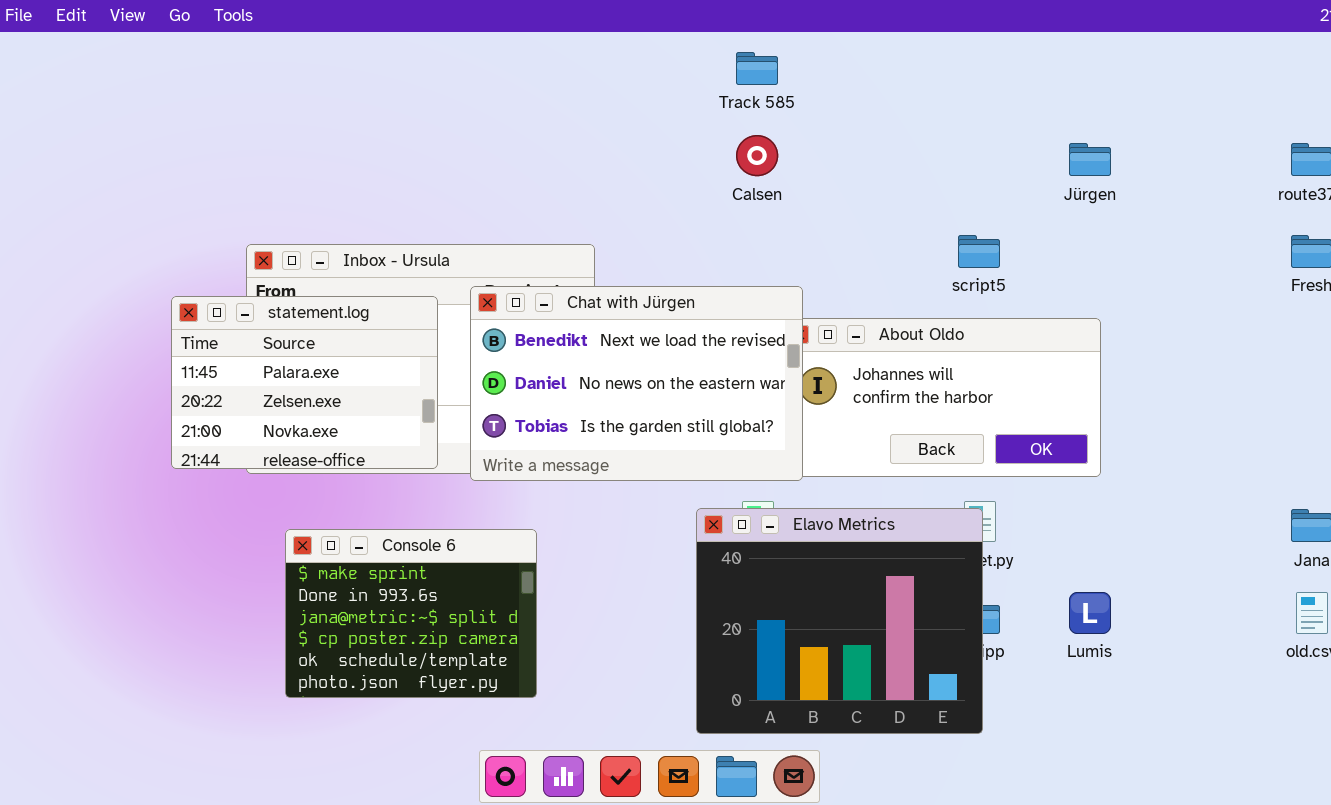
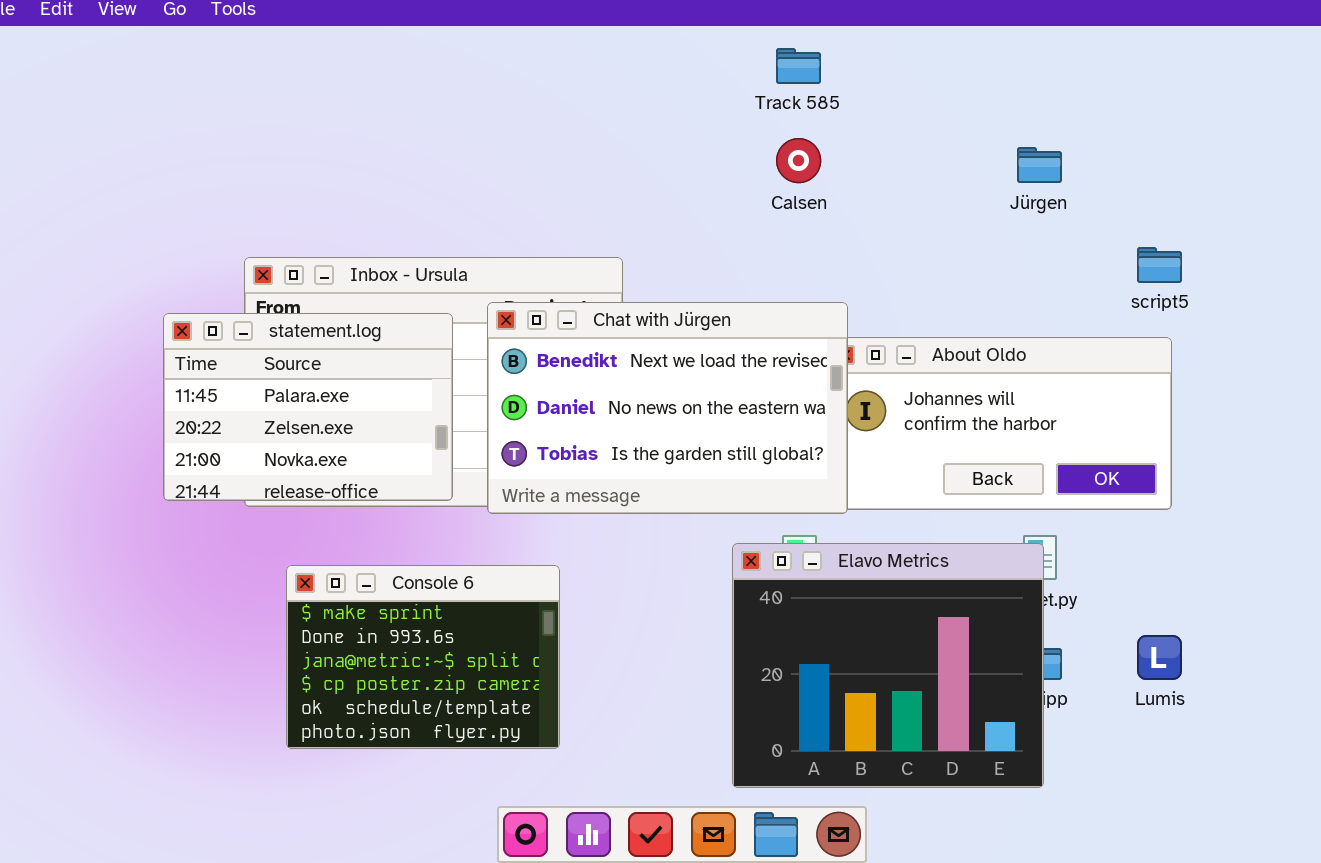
Jürgen: [1069,143,1111,176] -> [1017,147,1062,183], moved
script5: [958,235,1000,268] -> [1137,247,1182,283], moved

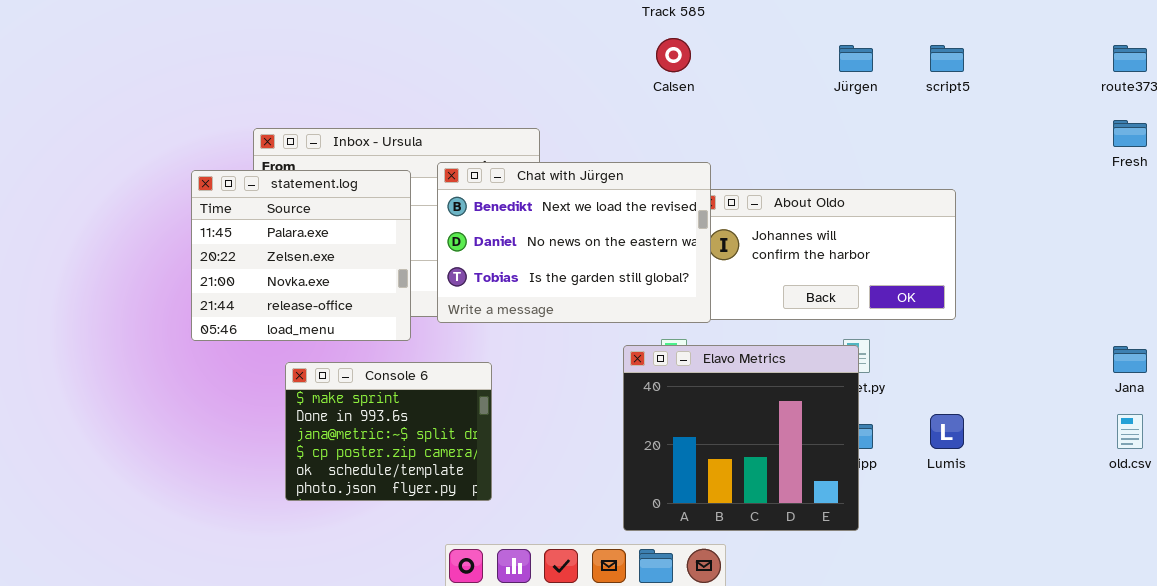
script5: [1137,247,1182,283] -> [930,45,964,72], moved
statement.log: [163,313,453,501] -> [191,170,411,341], resized

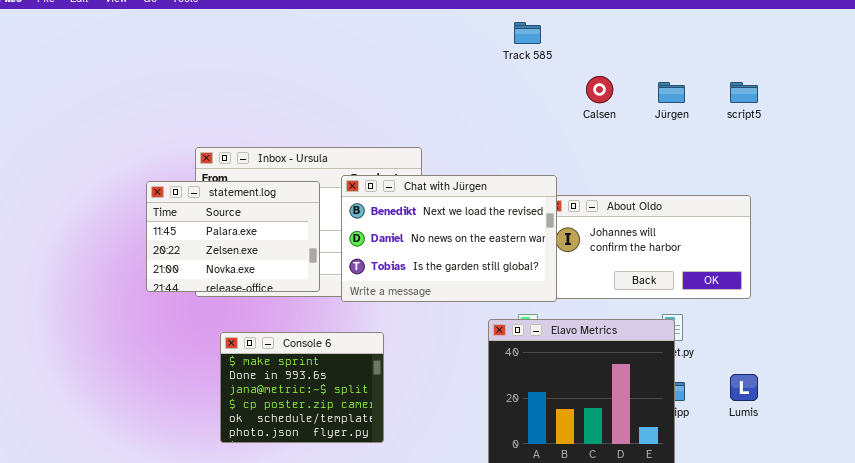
Calsen: [656,38,691,72] -> [586,76,613,103], moved
statement.log: [191,170,411,341] -> [146,181,320,292], resized

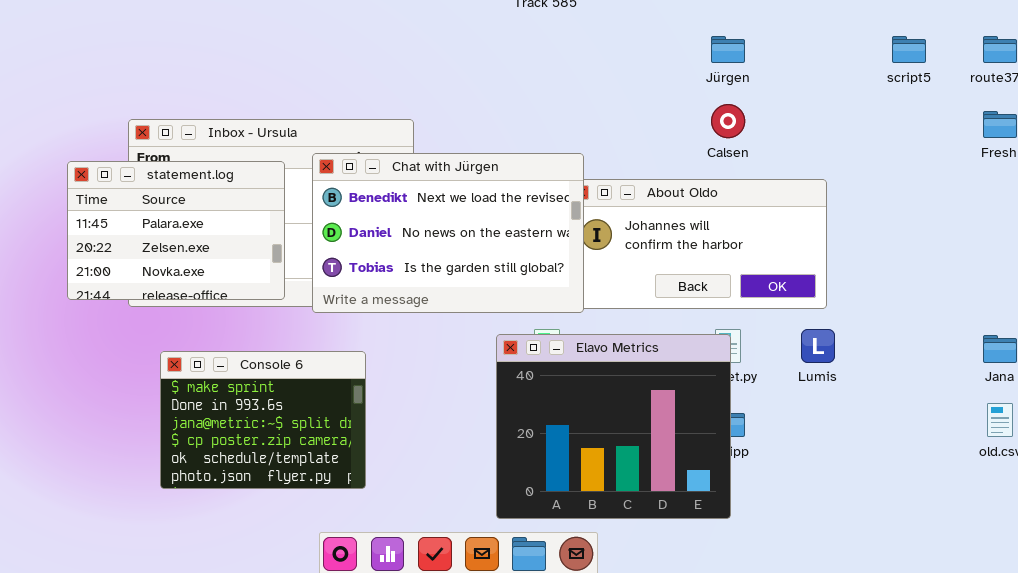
Calsen: [586,76,613,103] -> [711,104,745,138], moved
script5: [730,82,758,103] -> [892,36,926,63], moved
Lumis: [730,374,758,401] -> [801,329,835,363], moved

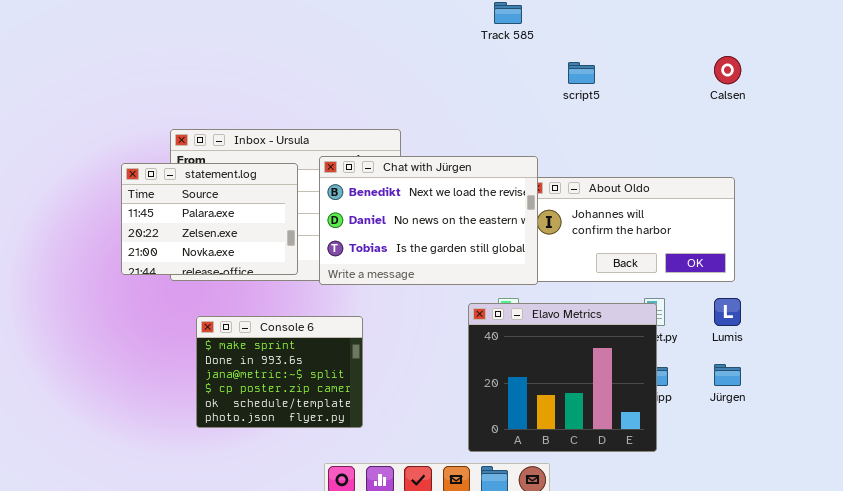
Jürgen: [711,36,745,63] -> [714,364,741,386], moved
script5: [892,36,926,63] -> [568,62,595,84], moved
Calsen: [711,104,745,138] -> [714,56,741,84], moved

